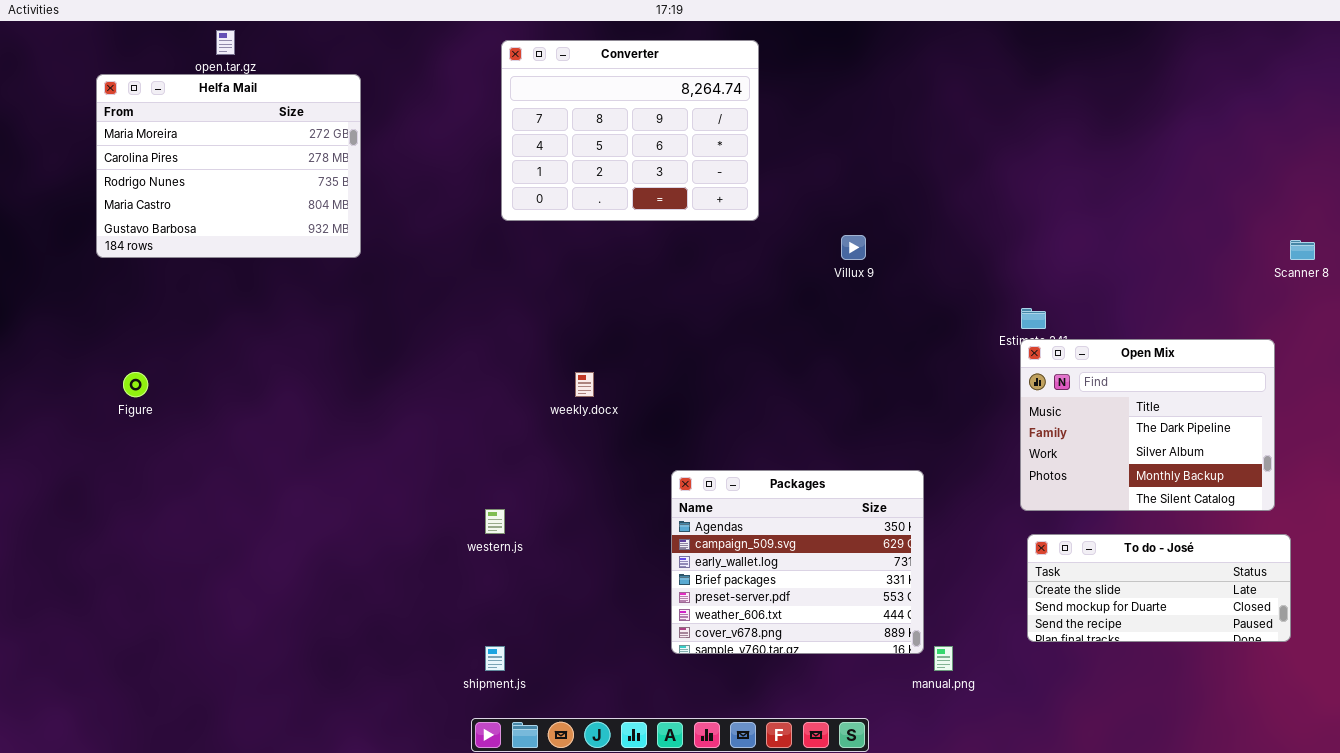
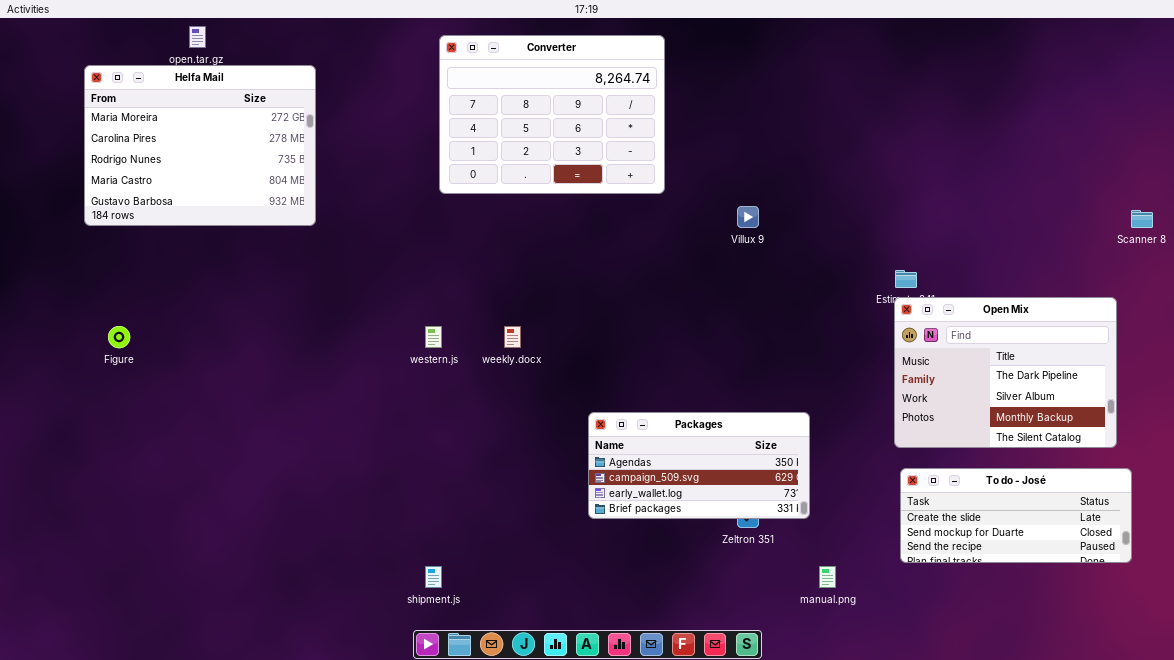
Packages: [671,470,924,654] -> [588,412,810,519], resized
western.js: [485,509,505,534] -> [425,326,442,348], moved

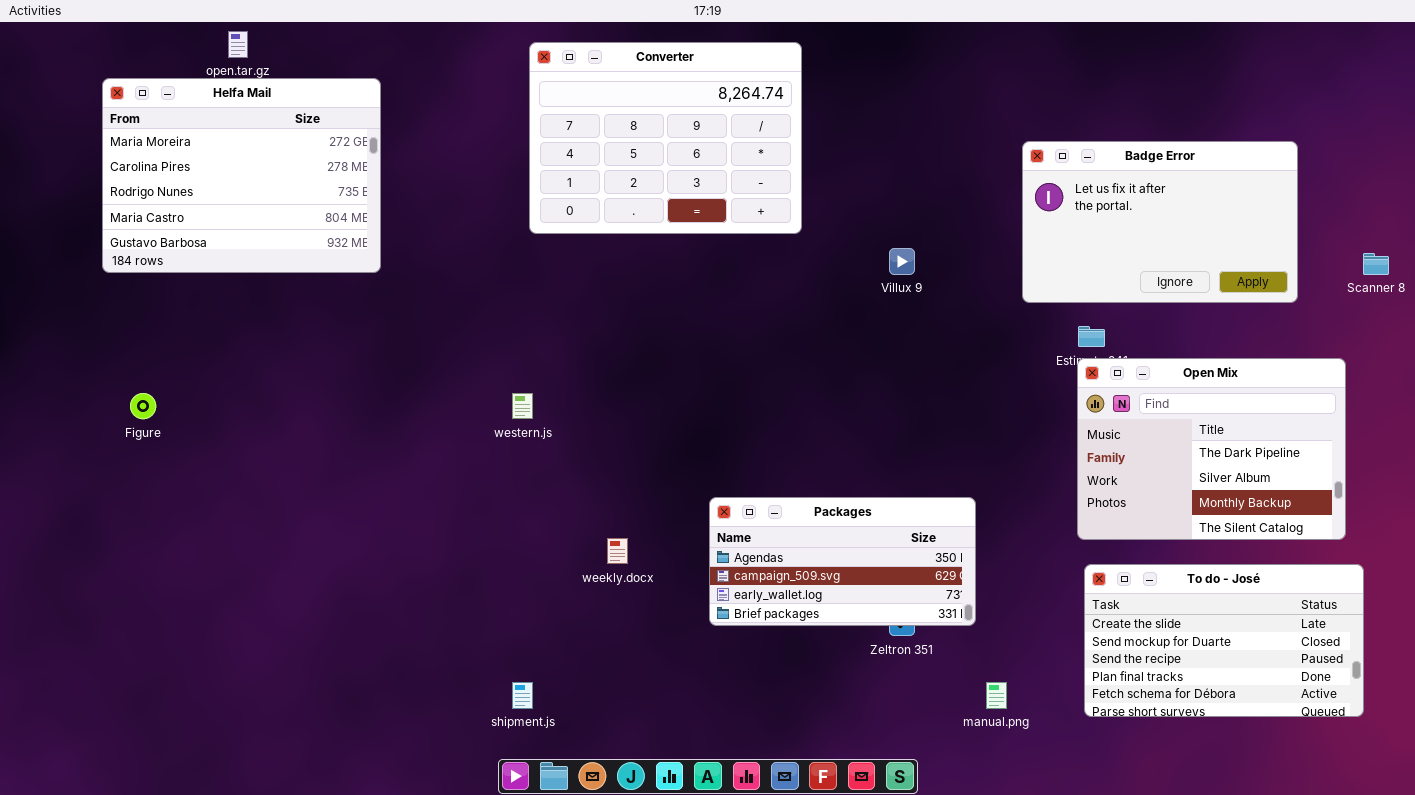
Badge Error: none -> [1022,141,1298,303], opened
weekly.docx: [504,326,521,348] -> [607,538,628,564], moved
To do - José: [900,468,1132,563] -> [1084,564,1364,717], resized

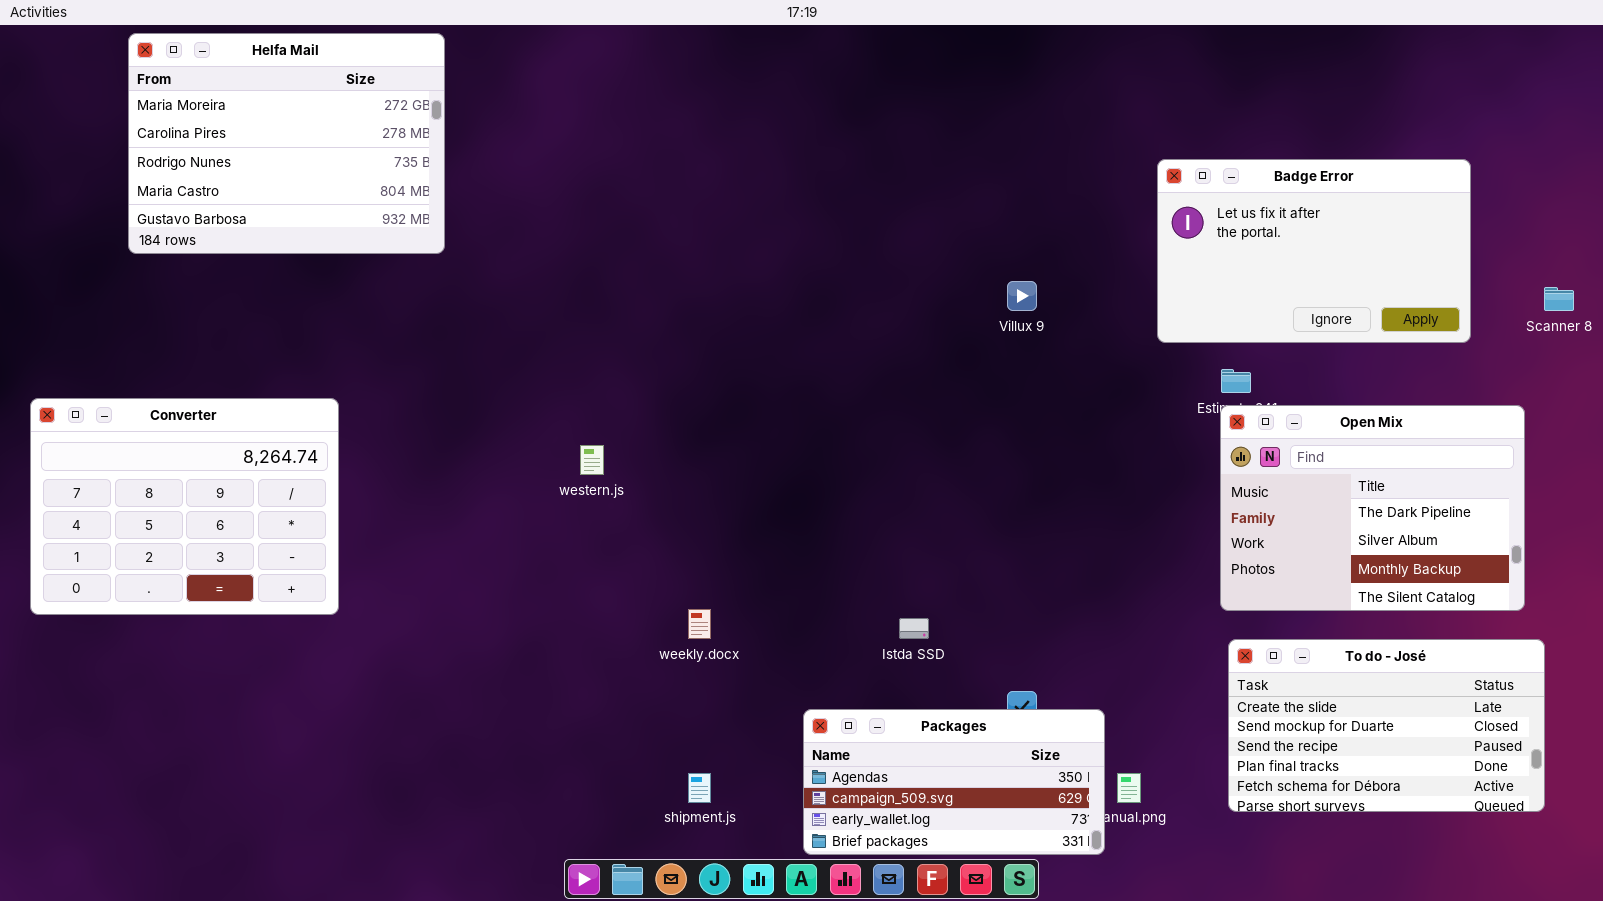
Converter: [529,42,802,234] -> [30,398,339,615], moved
Helfa Mail: [102,78,381,273] -> [128,33,445,254], moved
Packages: [709,497,976,626] -> [803,709,1105,855], moved
shipment.js: [512,682,533,709] -> [688,773,711,803], moved

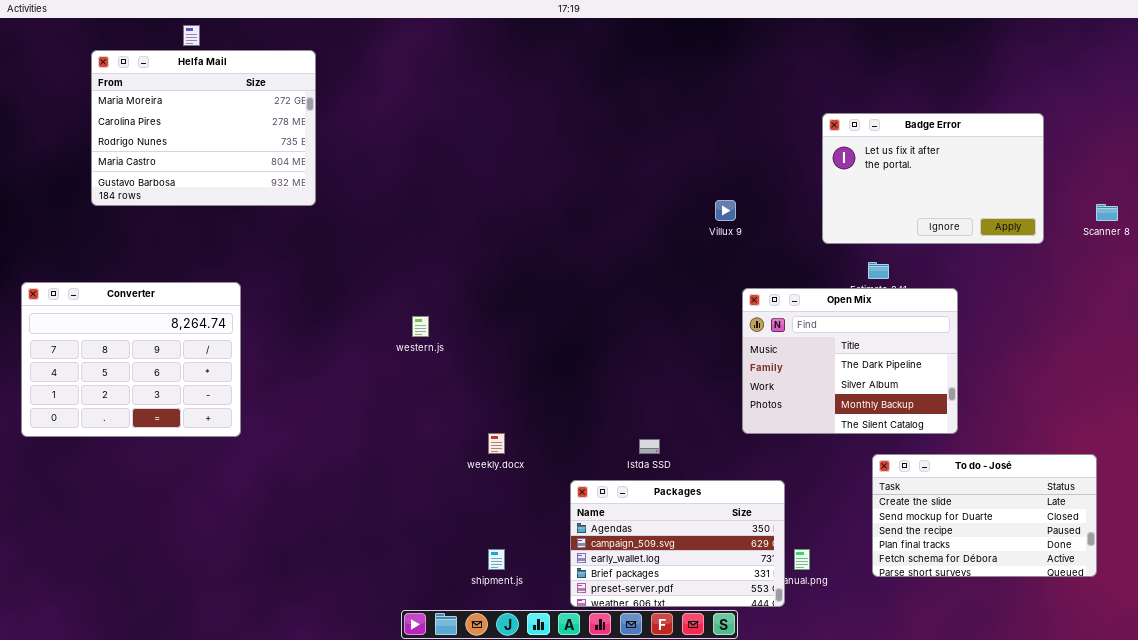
Helfa Mail: [128,33,445,254] -> [91,50,316,206], moved
Open Mix: [1220,405,1525,611] -> [742,288,958,434], moved
Packages: [803,709,1105,855] -> [570,480,785,607], resized

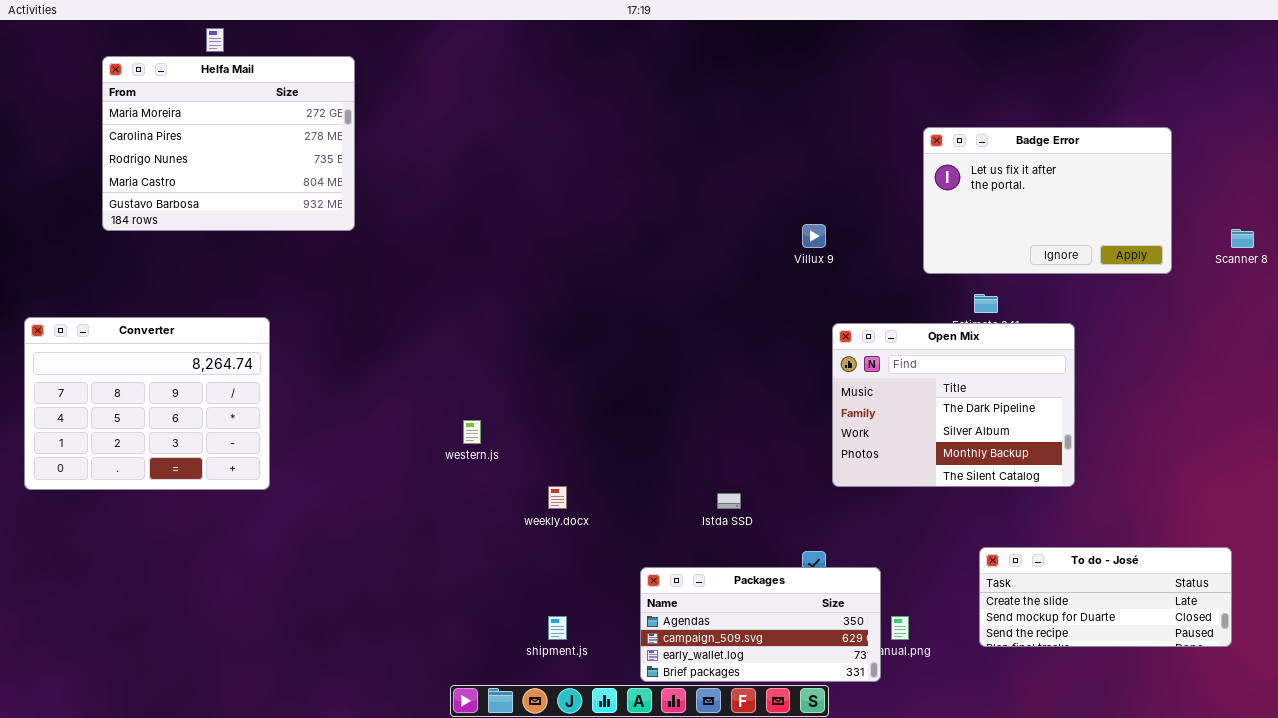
western.js: [412,316,429,337] -> [463,420,481,444], moved
To do - José: [872,454,1097,577] -> [979,547,1232,647], resized
Packages: [570,480,785,607] -> [640,567,881,682], resized

